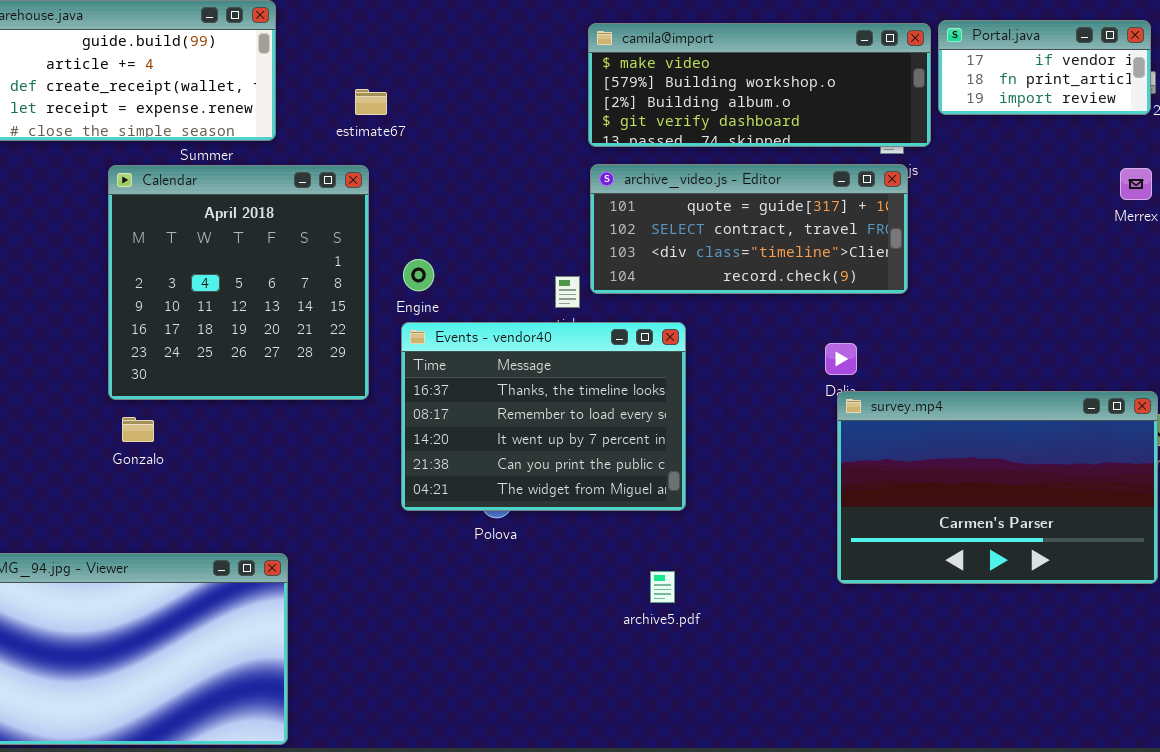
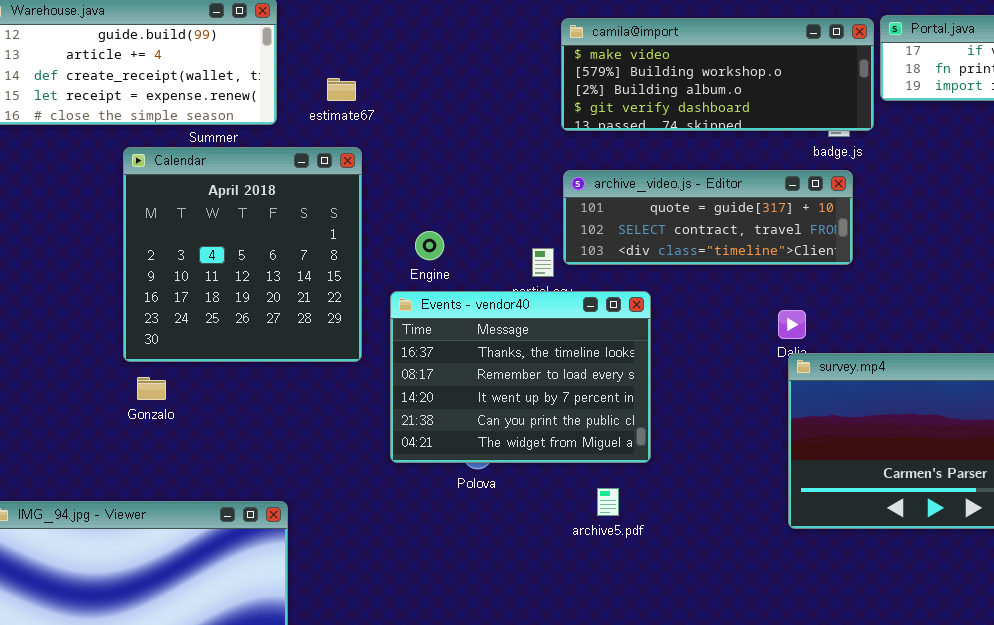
estimate67: [355,89,387,115] -> [327,78,356,101], moved
archive_video.js - Editor: [590,164,908,294] -> [563,170,853,265], resized
Engine: [403,259,434,291] -> [415,231,444,260], moved
archive5.pdf: [650,571,675,603] -> [597,488,619,516], moved

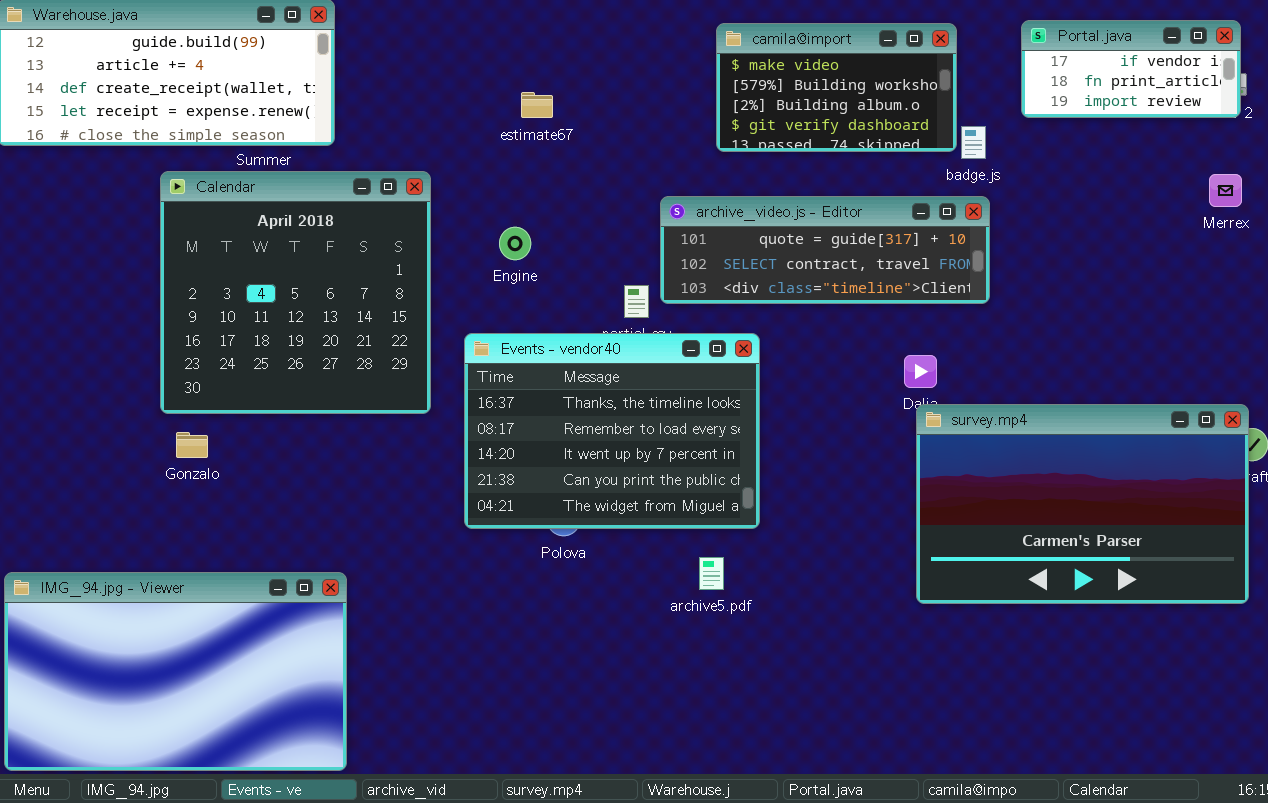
camila@import: [561,18,874,131] -> [716,23,957,152], moved, resized
estimate67: [327,78,356,101] -> [521,92,553,118], moved
Engine: [415,231,444,260] -> [499,227,531,260], moved

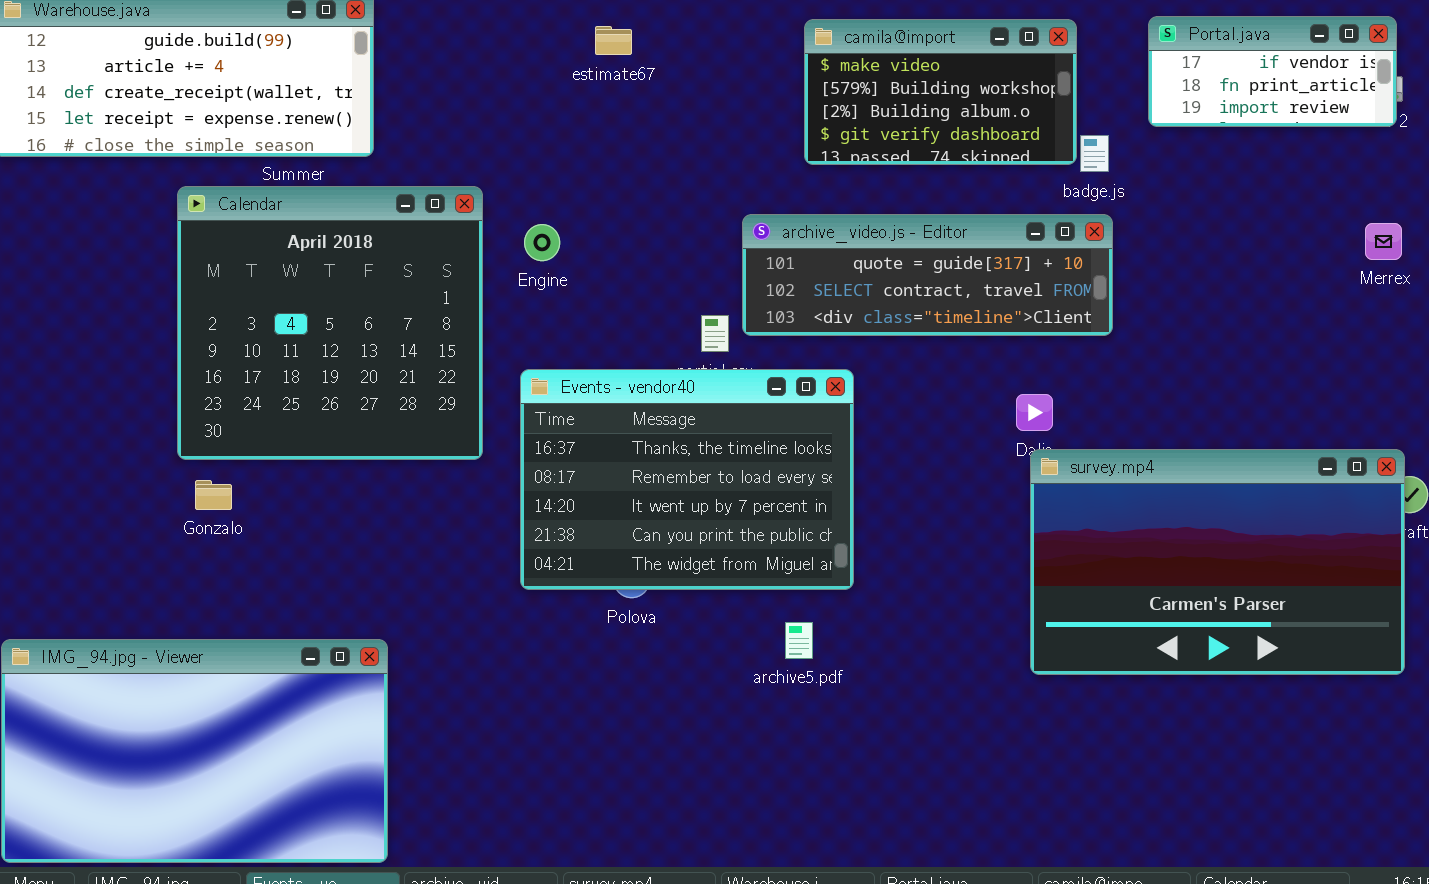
estimate67: [521,92,553,118] -> [595,26,632,55], moved
Merrex: [1209,174,1242,207] -> [1365,223,1402,260], moved
Engine: [499,227,531,260] -> [524,224,560,261], moved

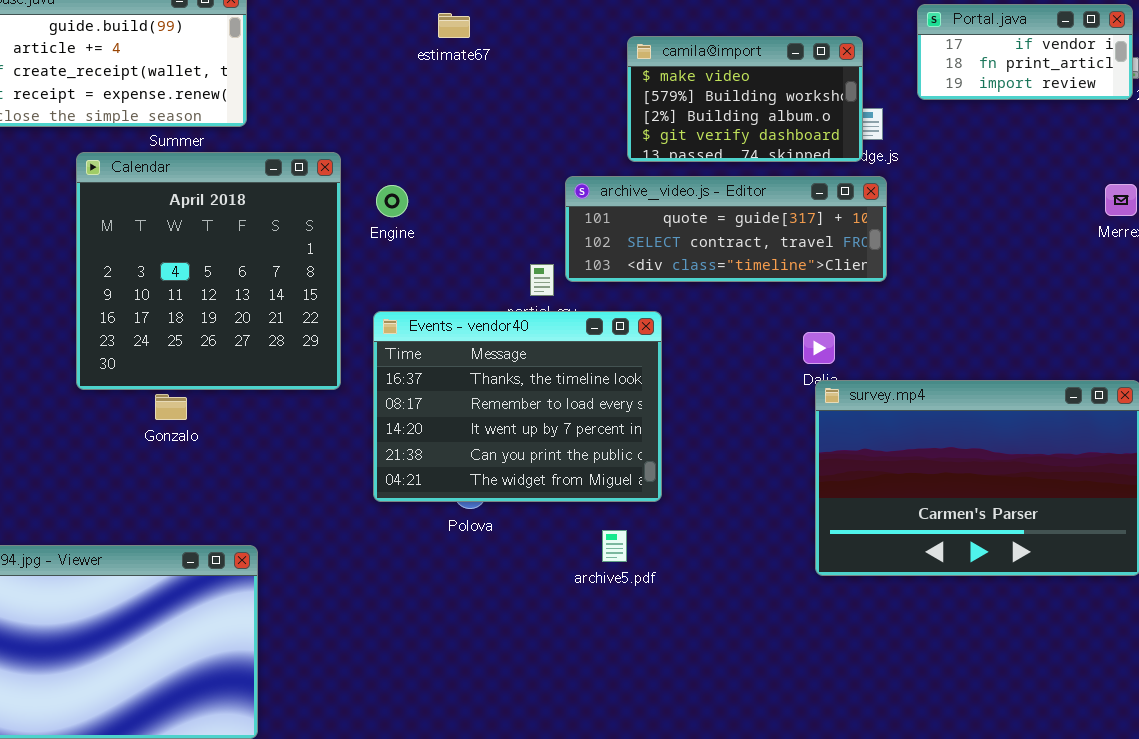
camila@import: [804,19,1077,165] -> [627,36,863,162], moved
Gonzalo: [195,480,232,510] -> [155,394,187,420], moved

